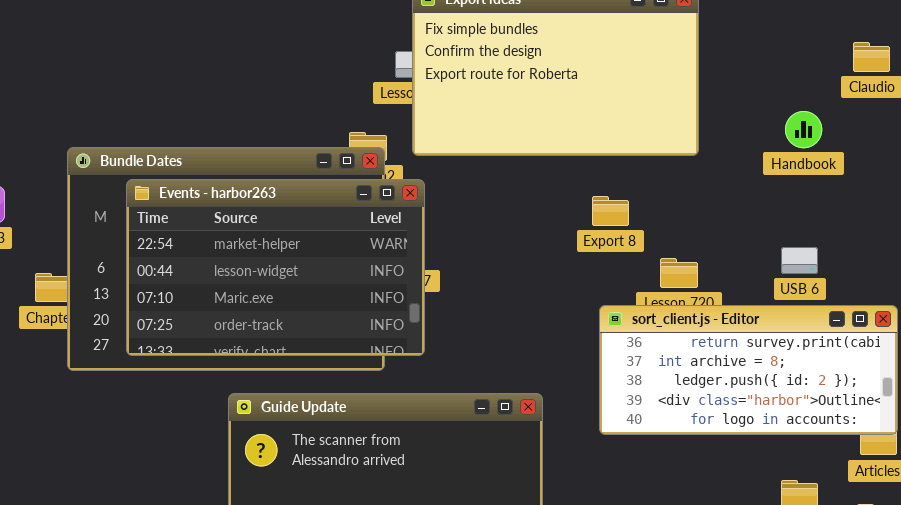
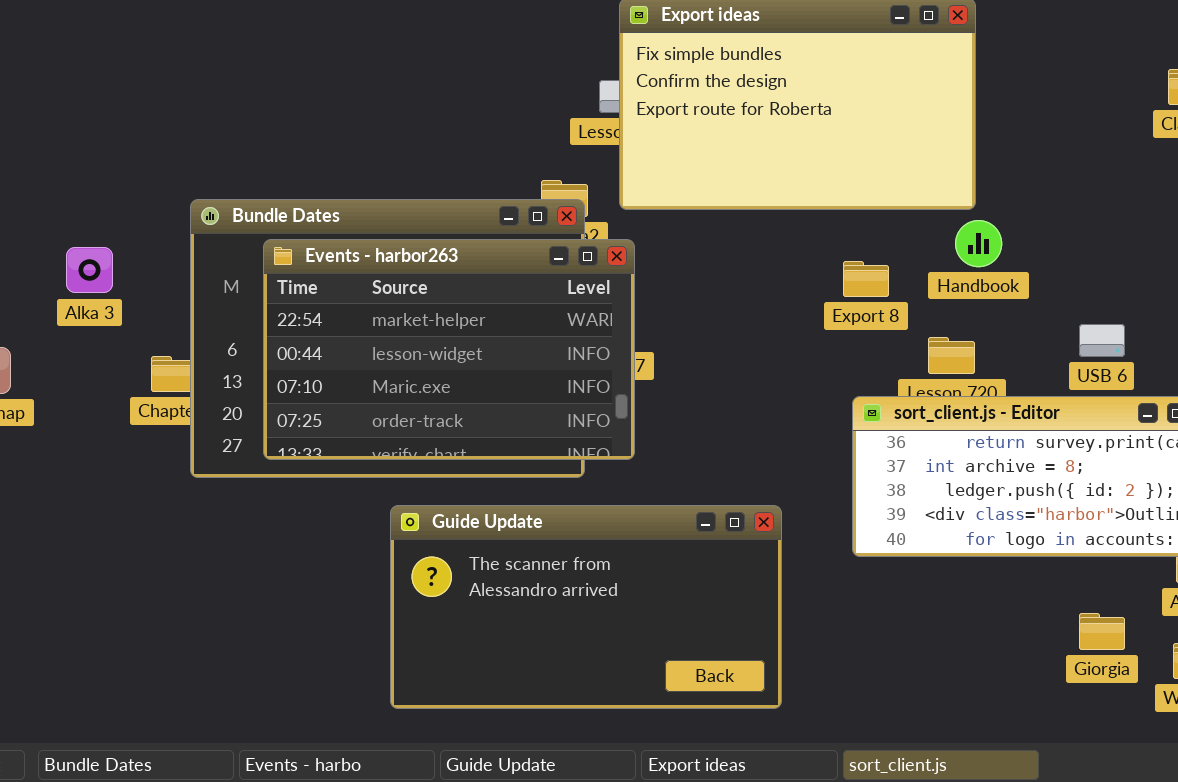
Handbook: [785,111,822,148] -> [955,220,1002,267], moved

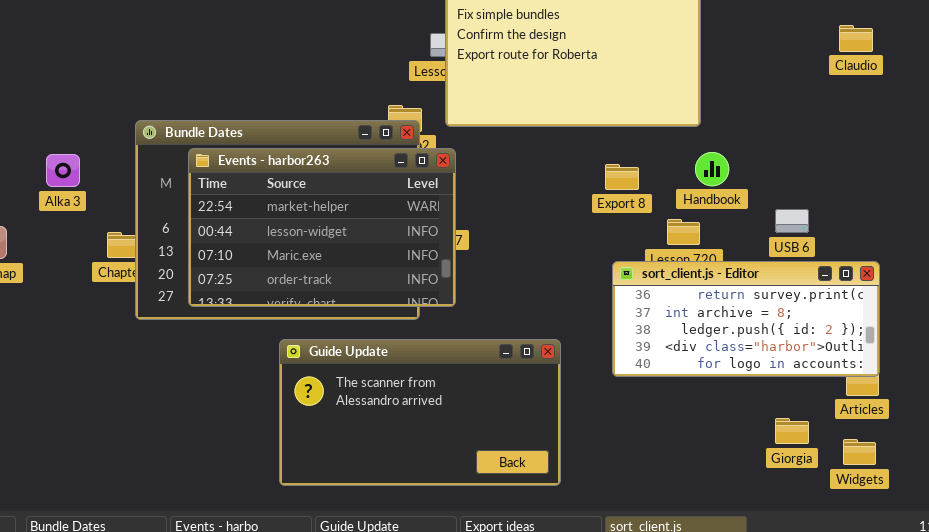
Handbook: [955,220,1002,267] -> [695,152,729,186], moved

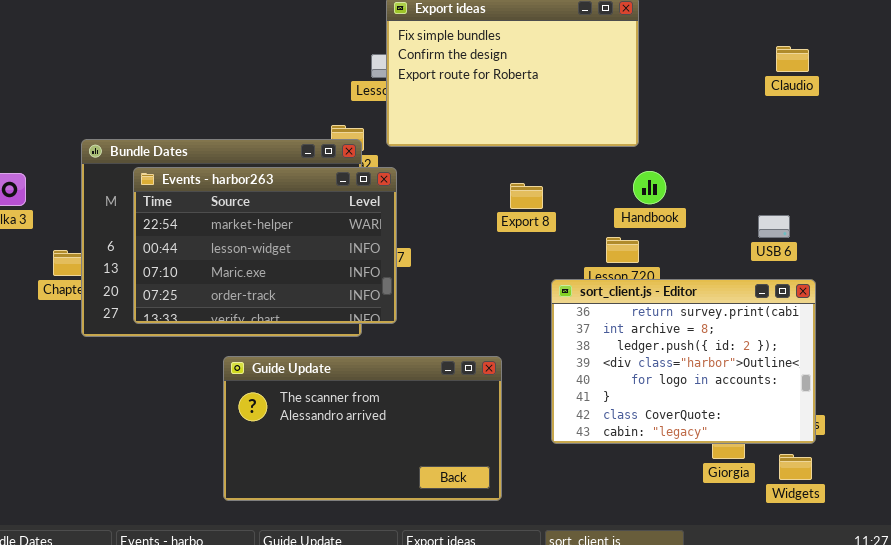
Export 8: [605,164,639,190] -> [510,183,543,209], moved
USB 6: [775,209,809,233] -> [758,215,790,238], moved
sort_client.js - Editor: [612,261,880,377] -> [551,279,816,444], resized

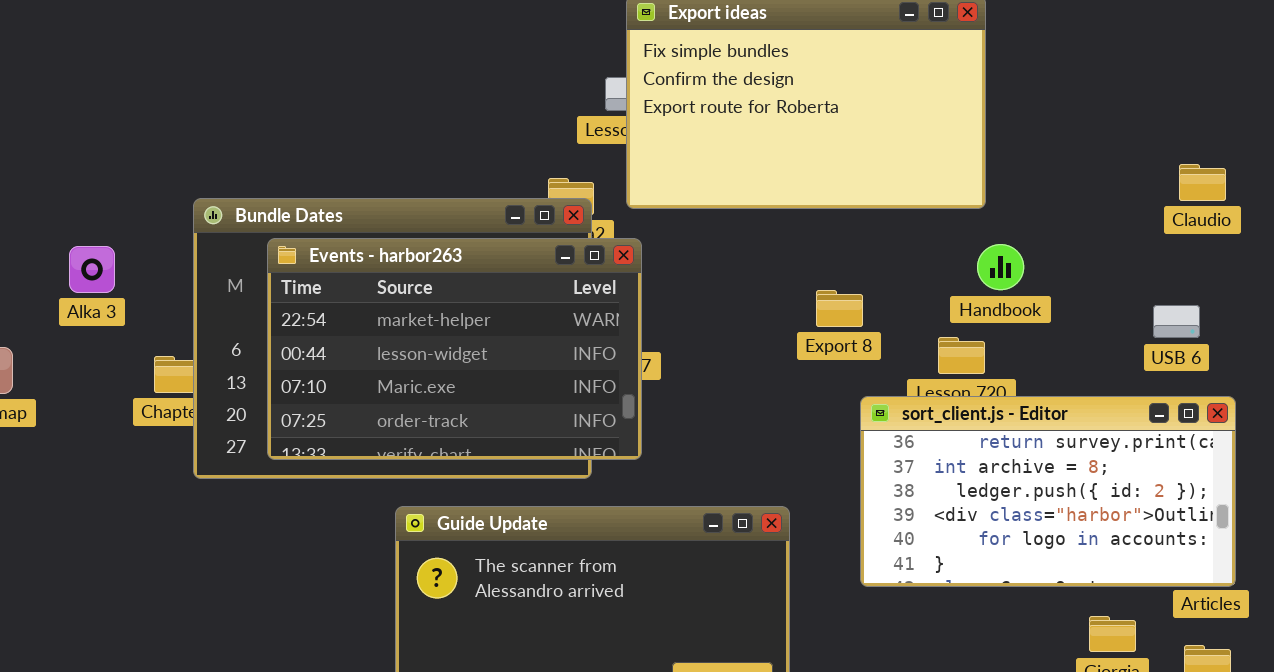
Claudio: [776,46,809,72] -> [1179,164,1226,201], moved
Export 8: [510,183,543,209] -> [816,290,863,327], moved
sort_client.js - Editor: [551,279,816,444] -> [860,396,1236,587], resized

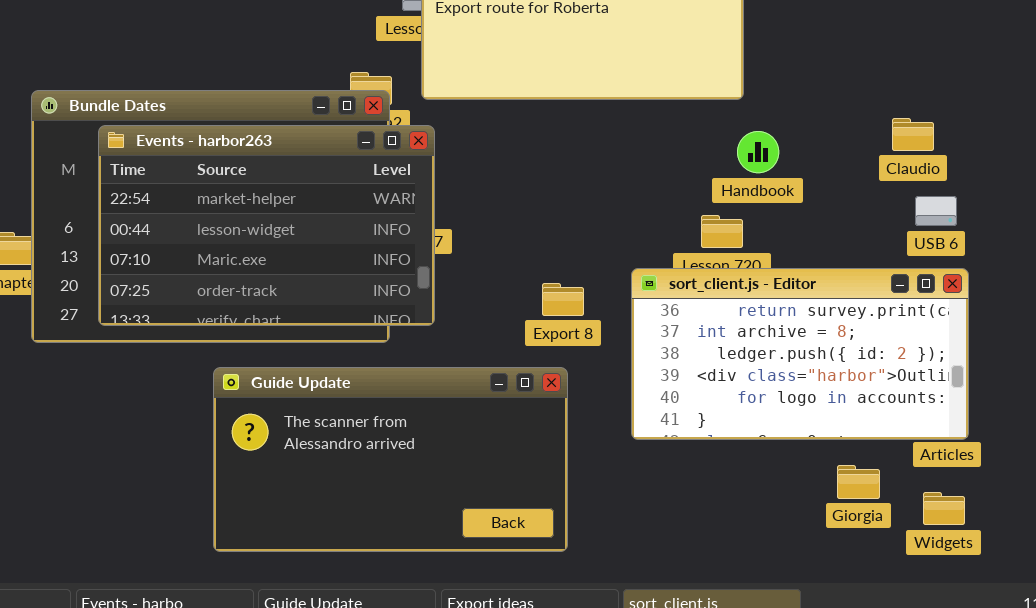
Claudio: [1179,164,1226,201] -> [892,118,934,151], moved
Export 8: [816,290,863,327] -> [542,283,584,316], moved
USB 6: [1153,305,1200,338] -> [915,196,957,226], moved

